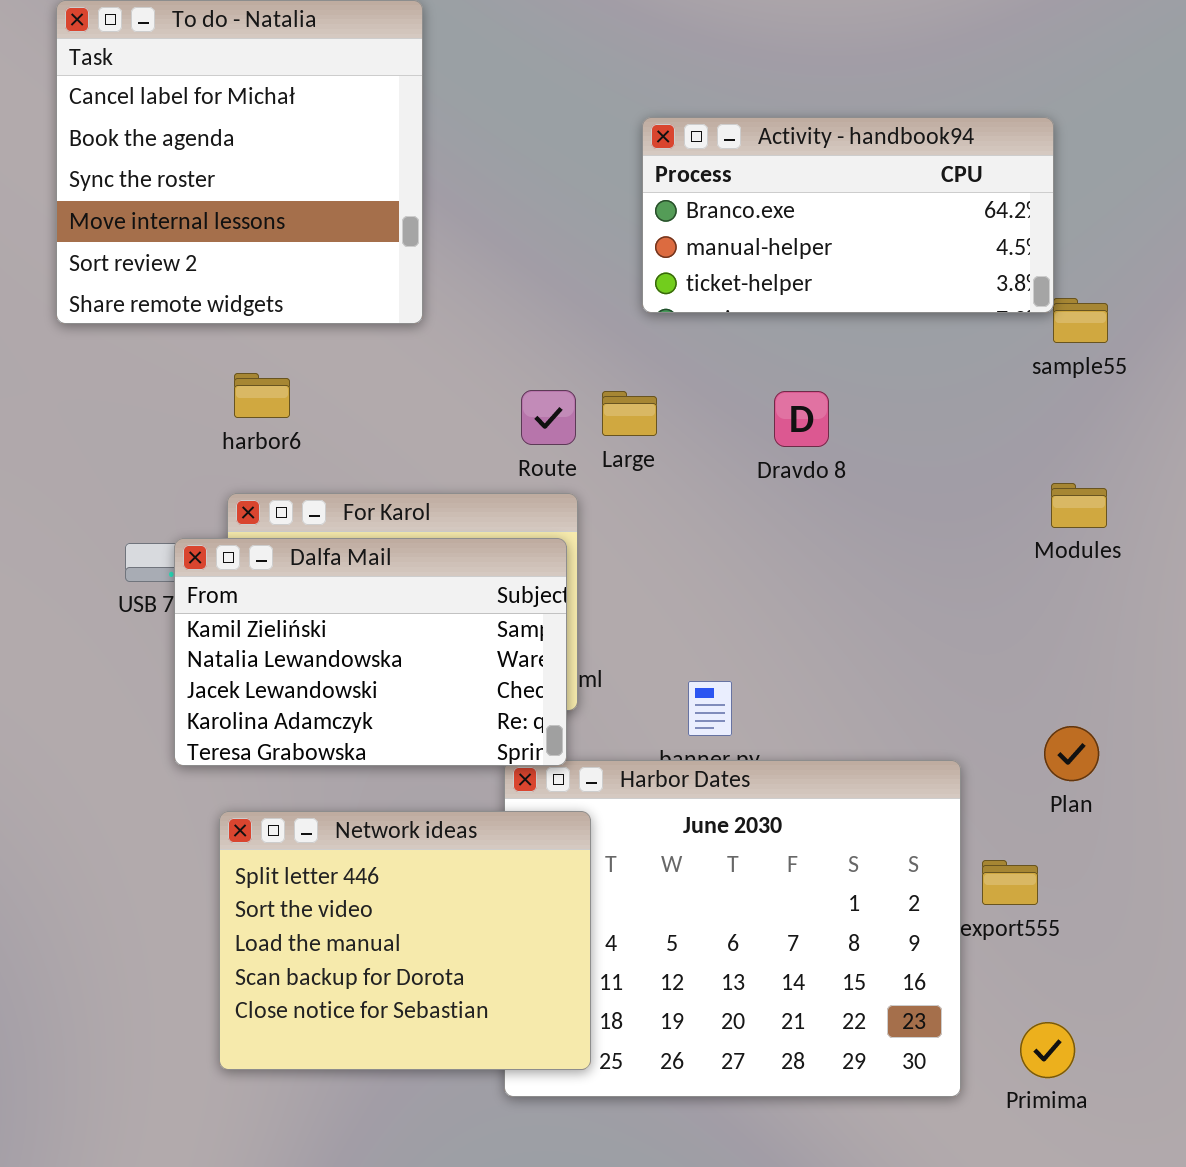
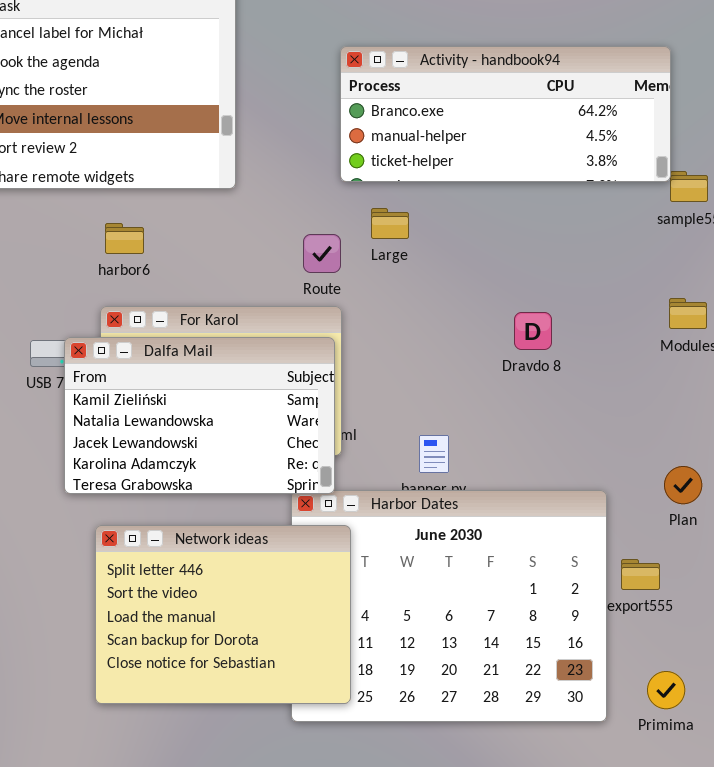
Activity - handbook94: [642,117,1054,313] -> [340,46,671,182], resized
Large: [602,391,657,436] -> [371,208,409,239], moved
Dravdo 8: [774,391,829,447] -> [514,312,552,350], moved

